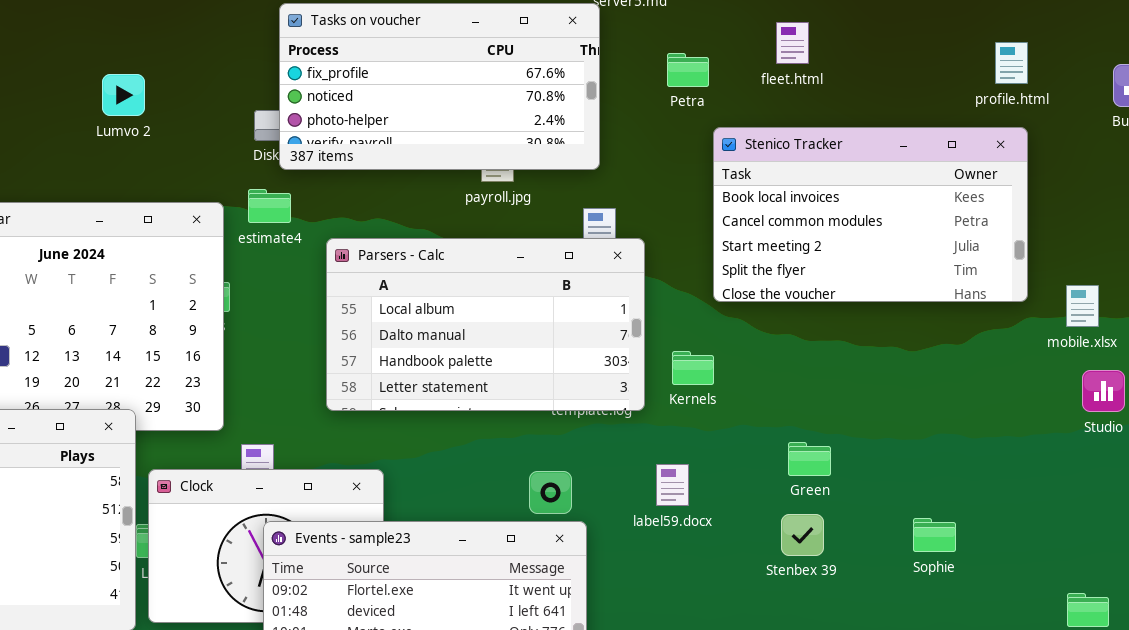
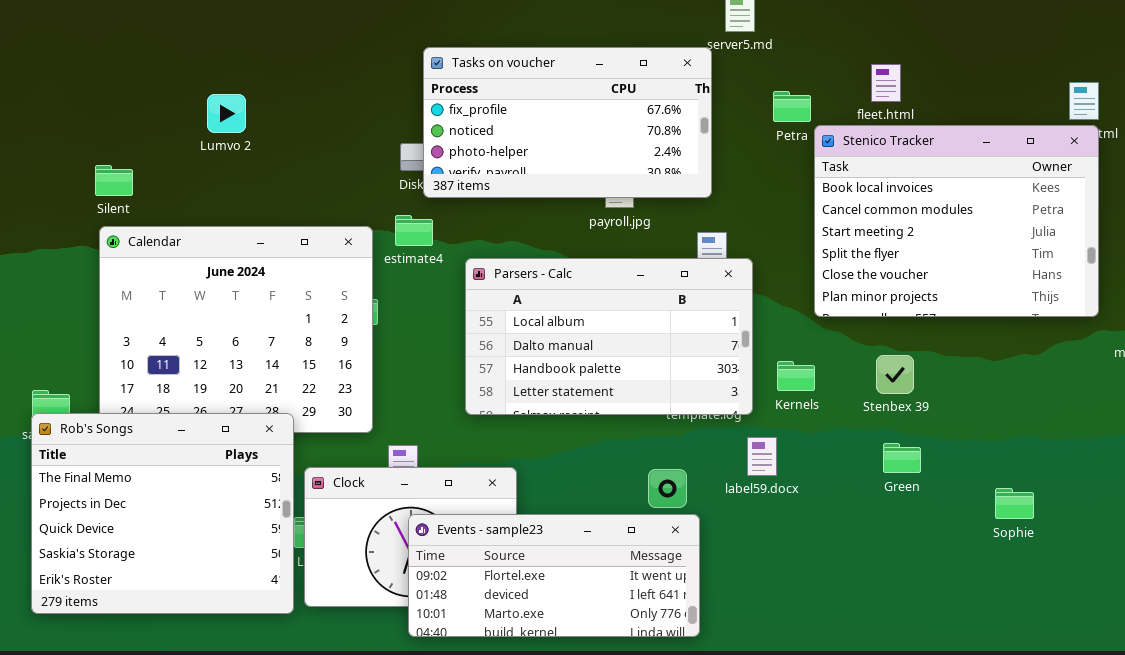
Lumvo 2: [102,74,145,116] -> [207,94,246,133], moved
Stenico Tracker: [713,127,1028,302] -> [814,125,1099,317], resized
label59.docx: [656,464,689,506] -> [747,437,777,476], moved
Stenbex 39: [781,514,824,556] -> [876,355,914,394], moved
Sophie: [913,518,956,552] -> [995,488,1034,519], moved

